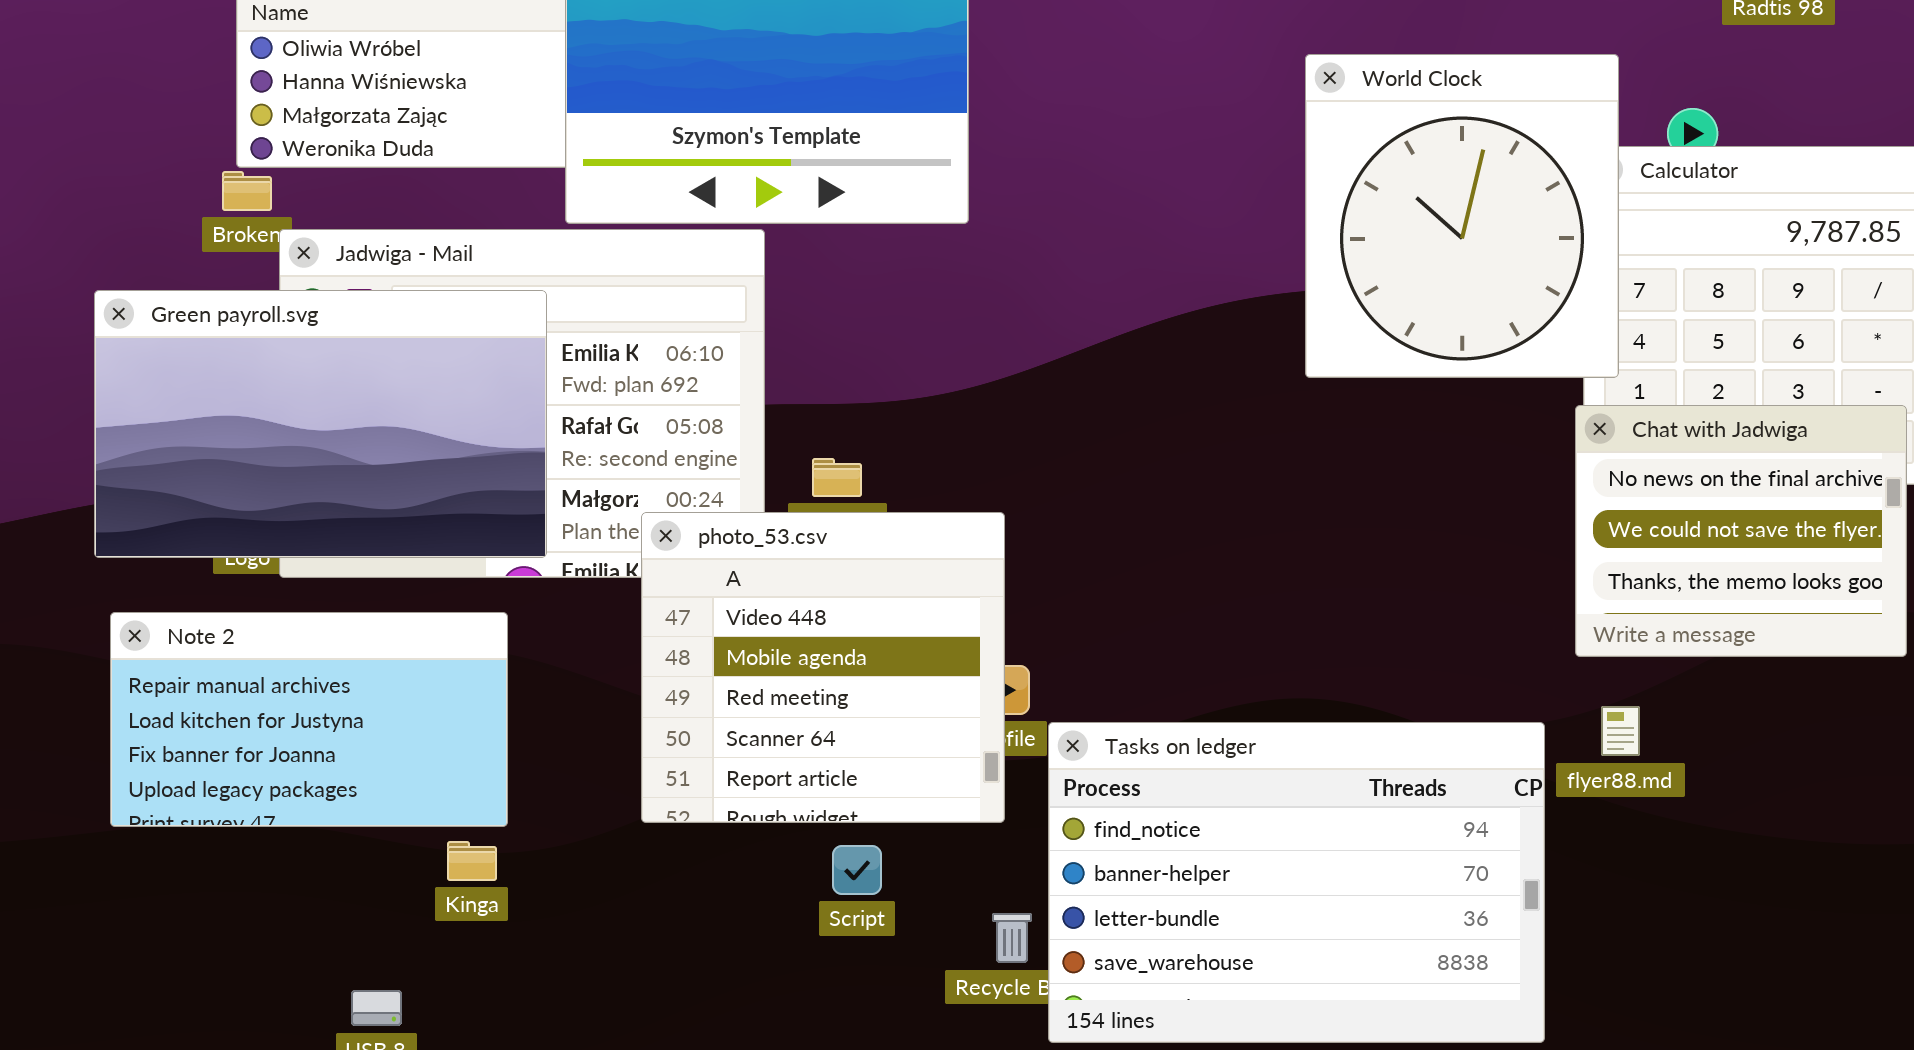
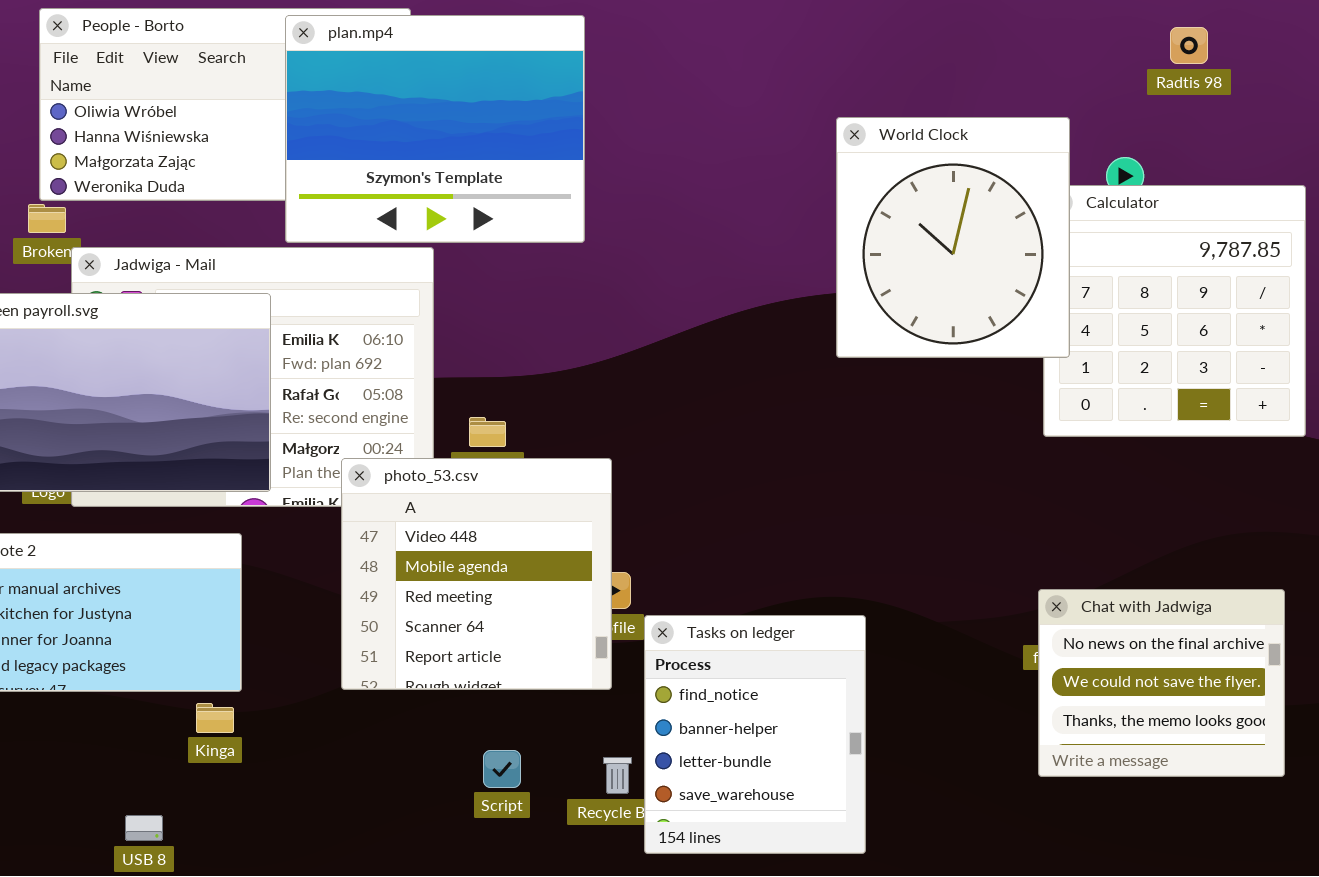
Chat with Jadwiga: [1575,405,1907,657] -> [1038,589,1285,777], moved
Tasks on ledger: [1048,722,1545,1043] -> [644,615,866,854], resized
Script: [832,845,882,895] -> [483,750,521,788], moved

